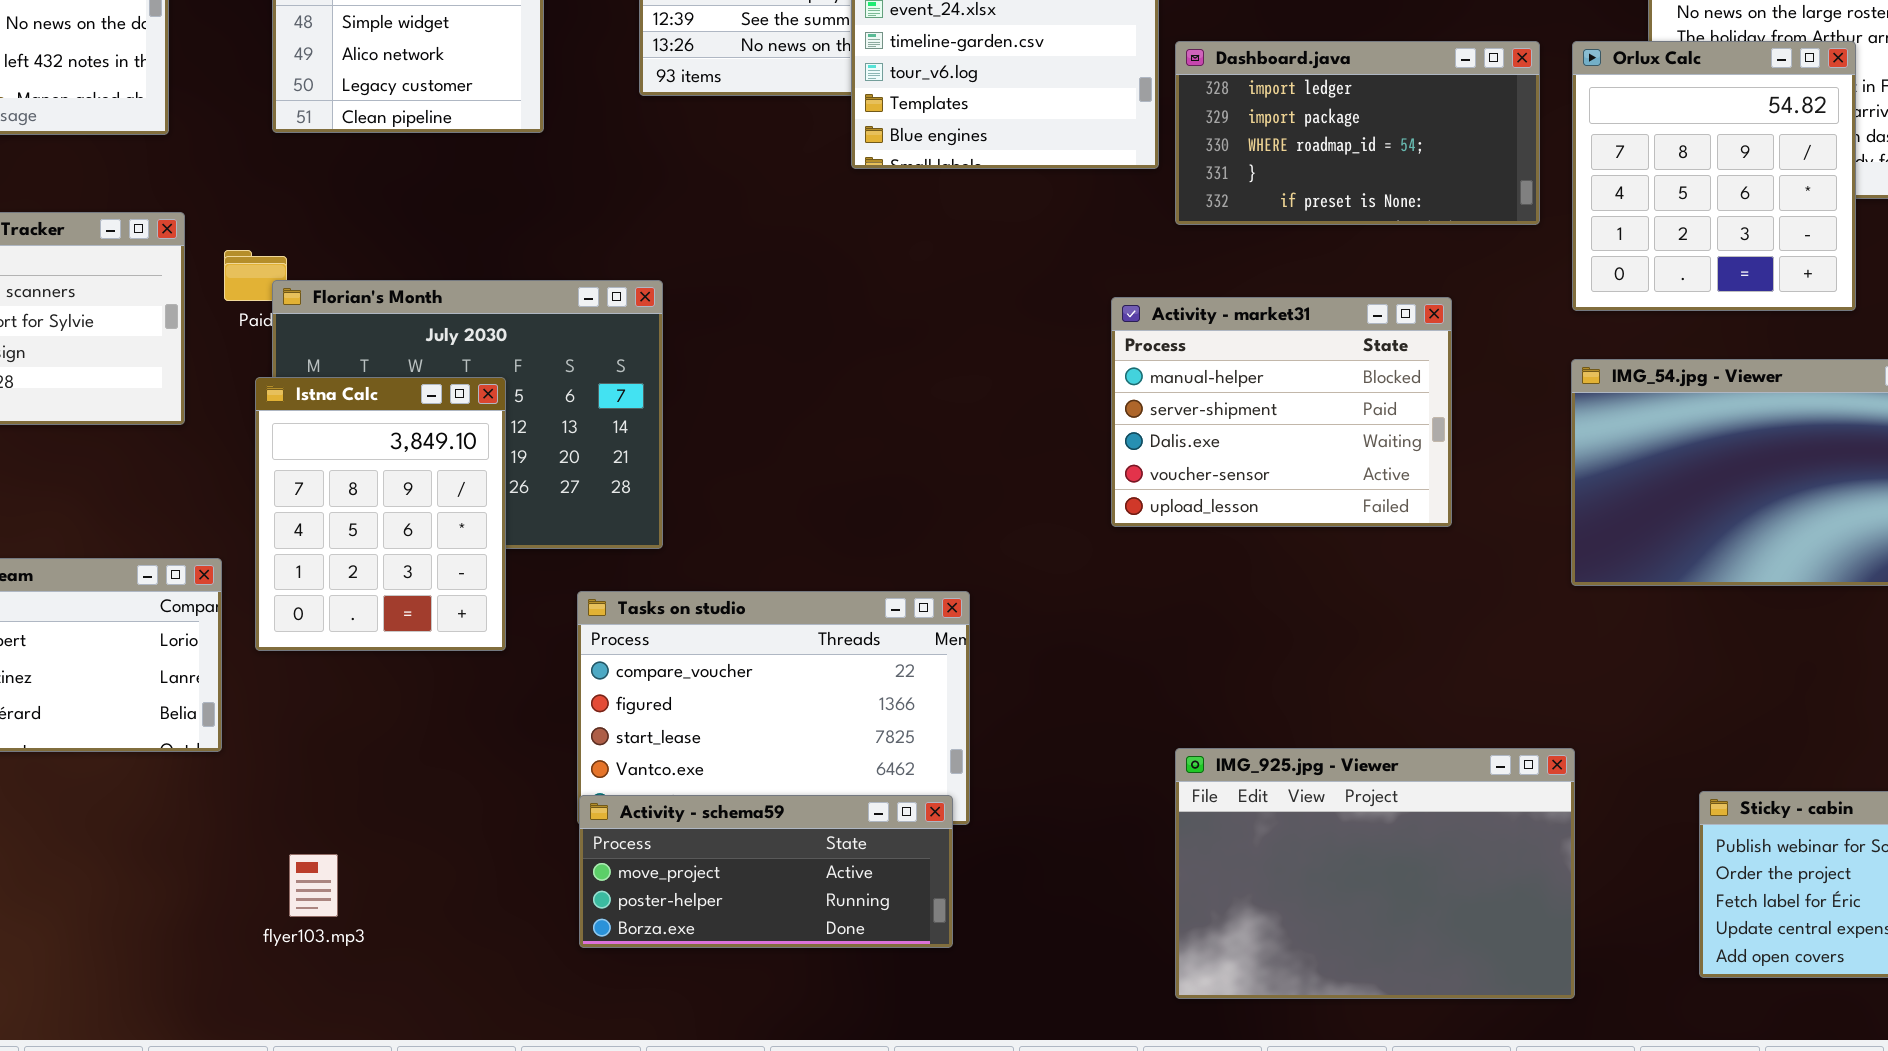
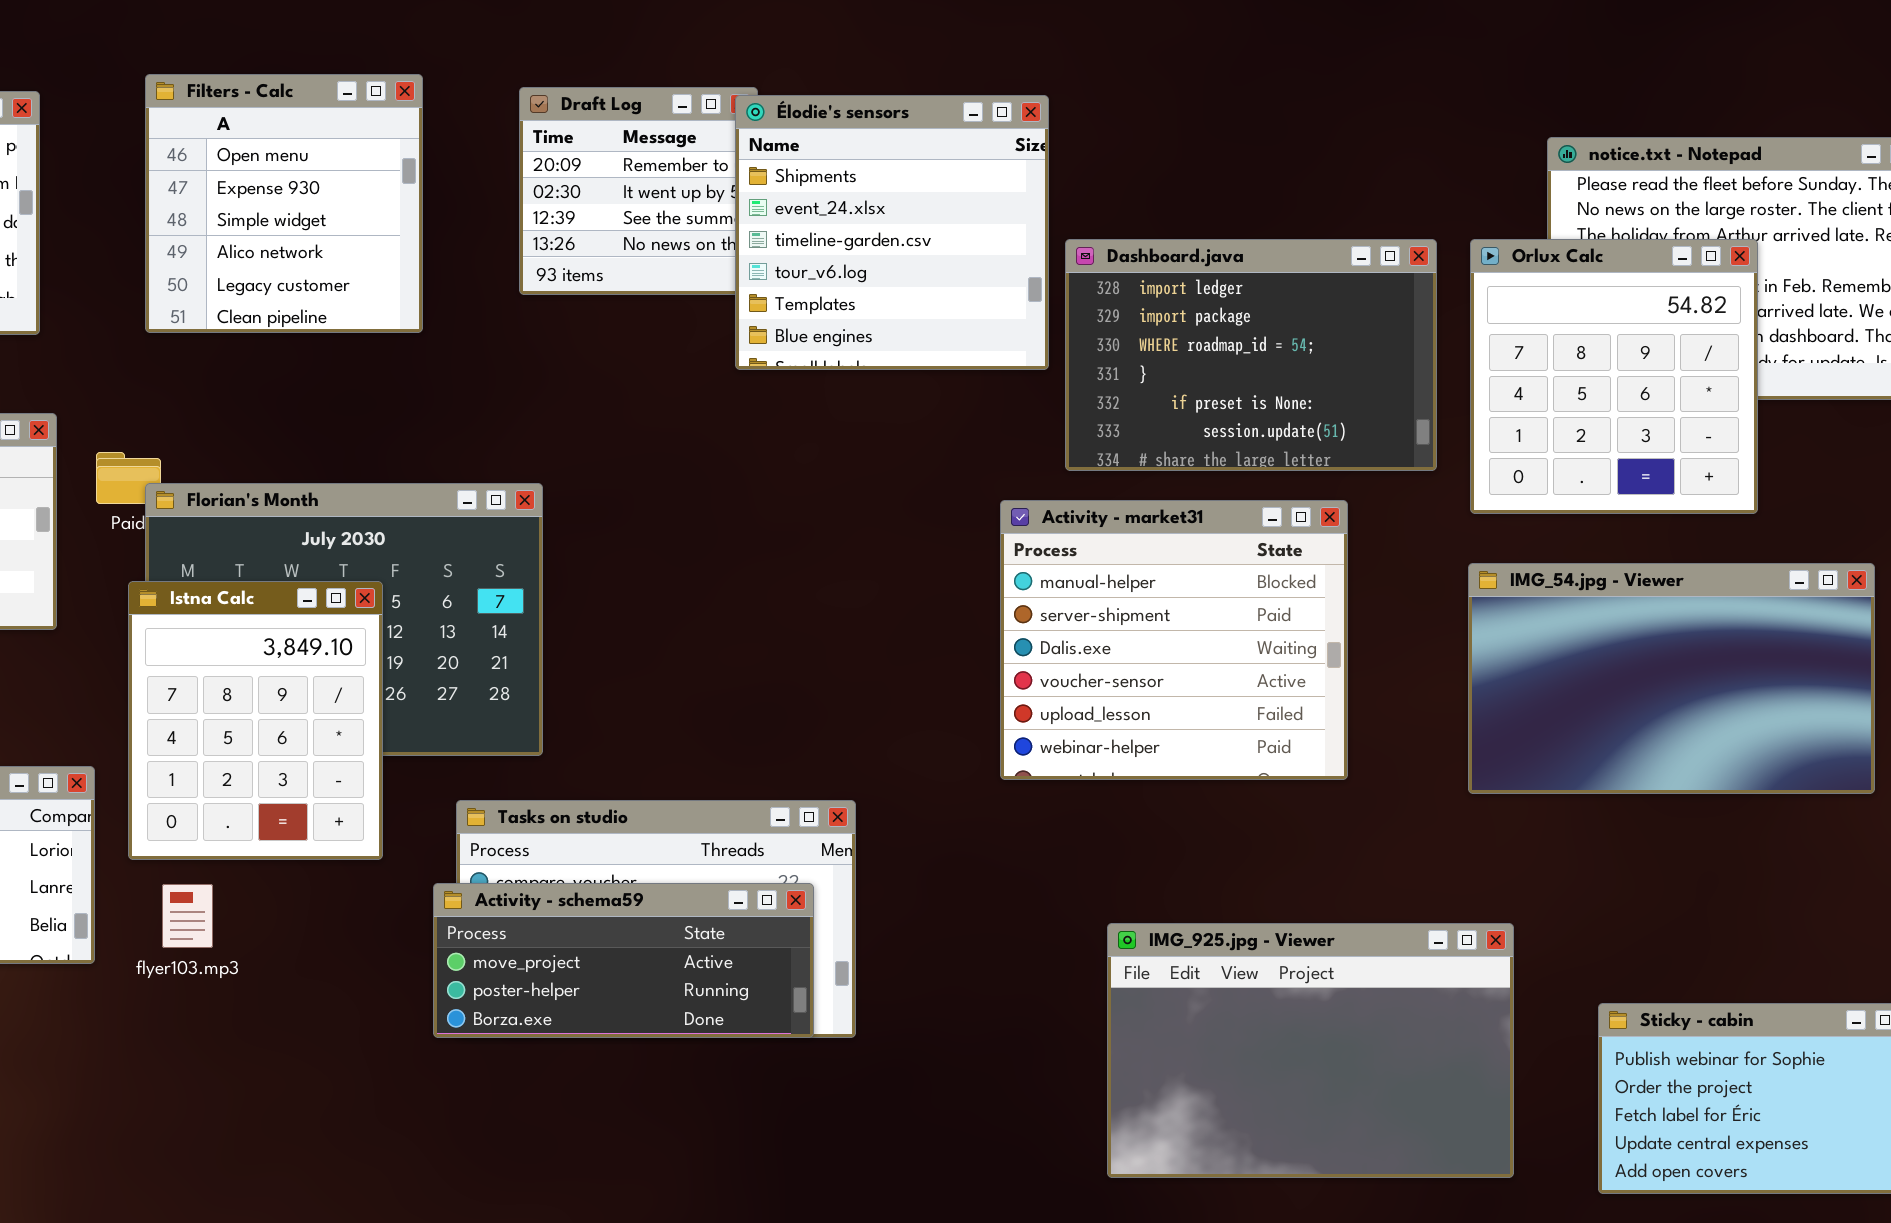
Dashboard.java: [1175,41,1540,225] -> [1065,239,1437,471], resized
Activity - market31: [1111,297,1452,527] -> [1000,500,1348,780], resized
IMG_925.jpg - Viewer: [1175,748,1575,999] -> [1107,923,1514,1178], moved
Activity - schema59: [579,795,953,948] -> [433,883,814,1038], moved
flyer103.mp3: [289,854,338,917] -> [162,884,213,948], moved

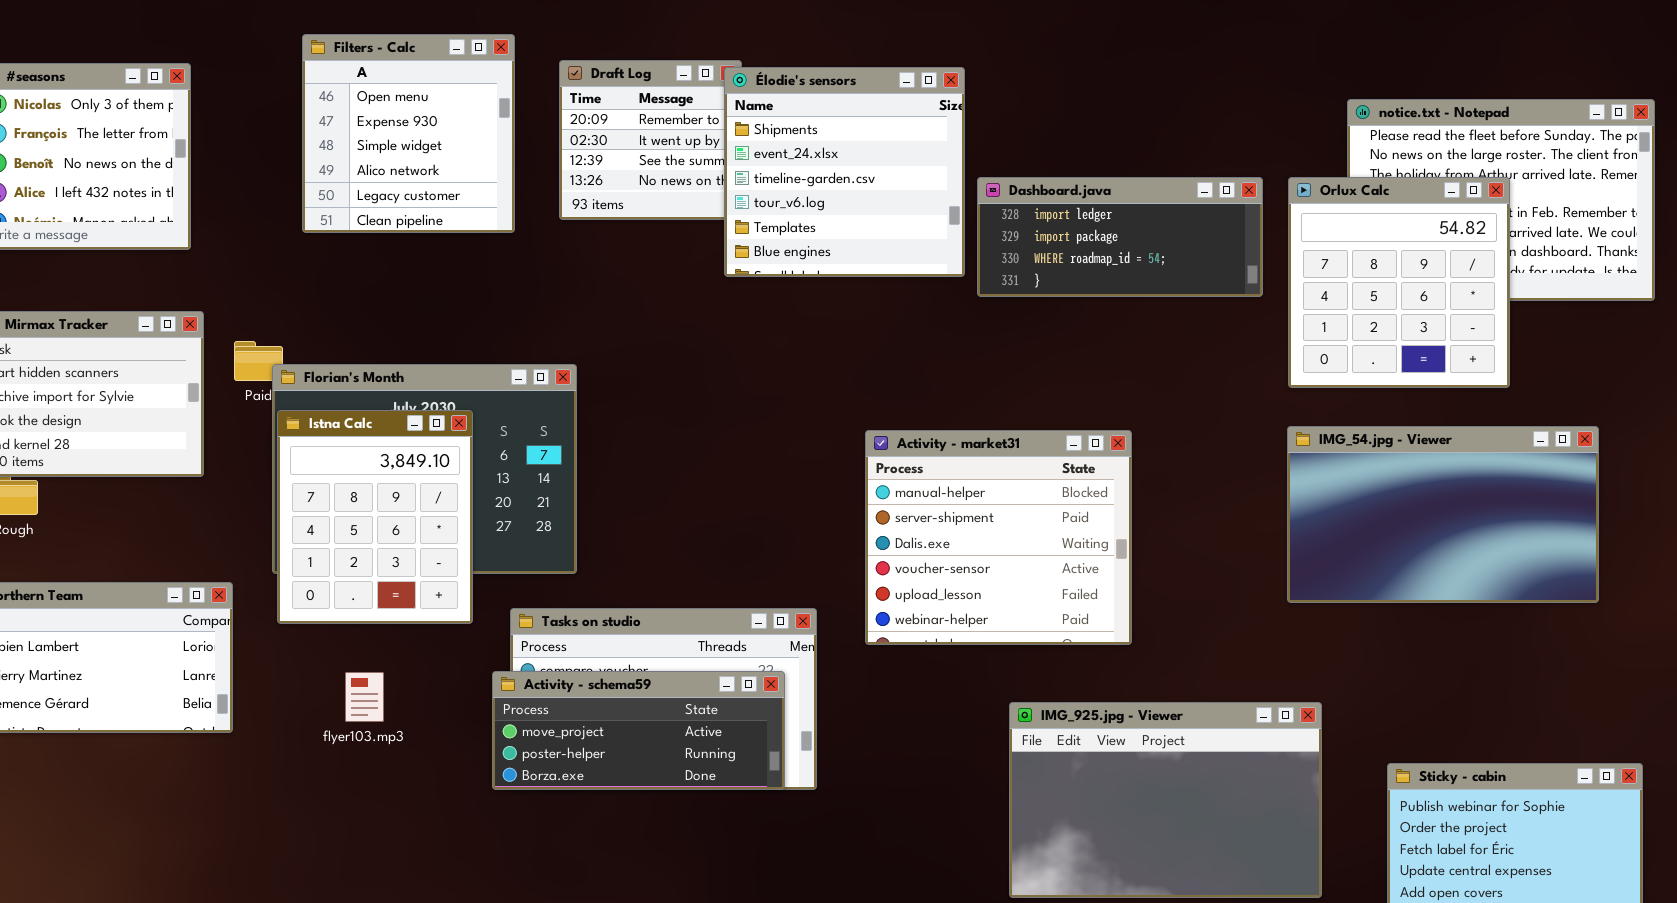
Filters - Calc: [145,74,423,333] -> [302,34,515,233], moved
Dashboard.java: [1065,239,1437,471] -> [977,177,1263,297], resized
Activity - market31: [1000,500,1348,780] -> [865,430,1132,645], moved
Istna Calc: [128,581,383,860] -> [277,410,473,624], moved
flyer103.mp3: [162,884,213,948] -> [345,672,384,722], moved

